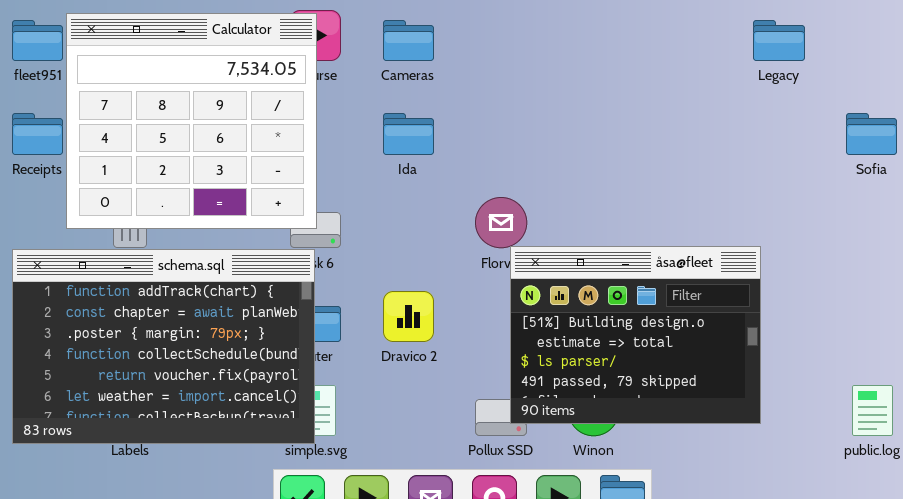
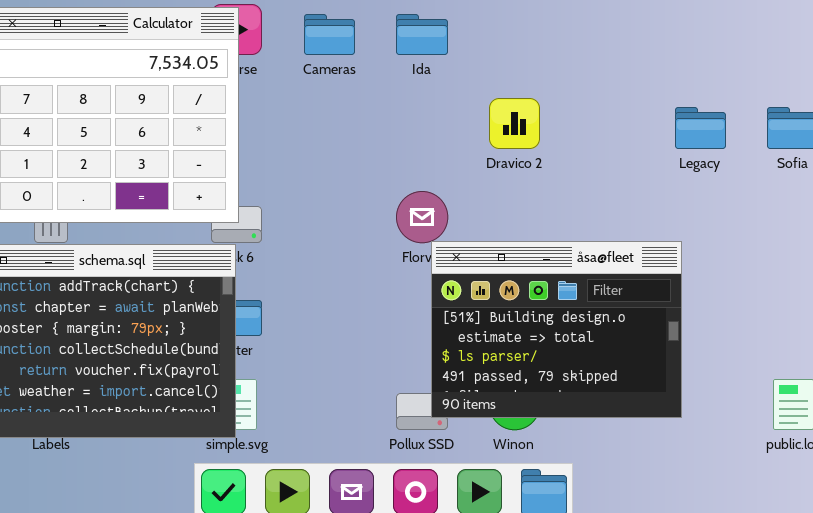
Legacy: [753,20,805,61] -> [675,107,726,149], moved
Ida: [383,113,434,155] -> [396,14,448,55], moved
Dravico 2: [383,291,434,342] -> [489,98,540,149], moved

